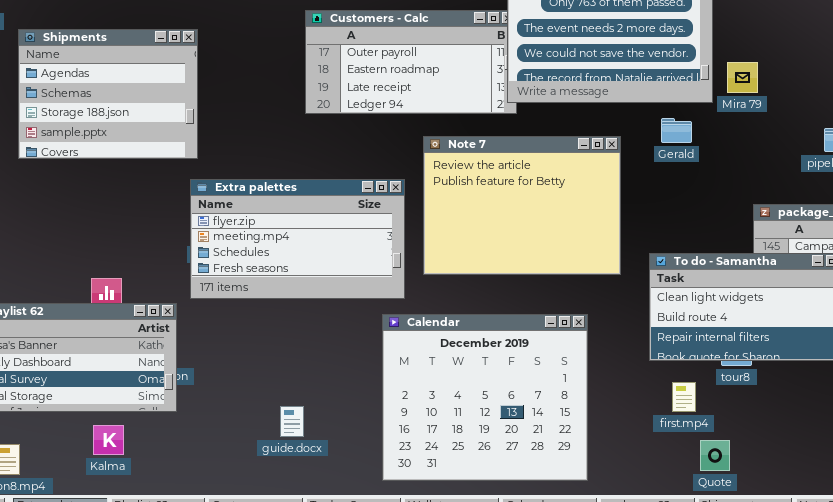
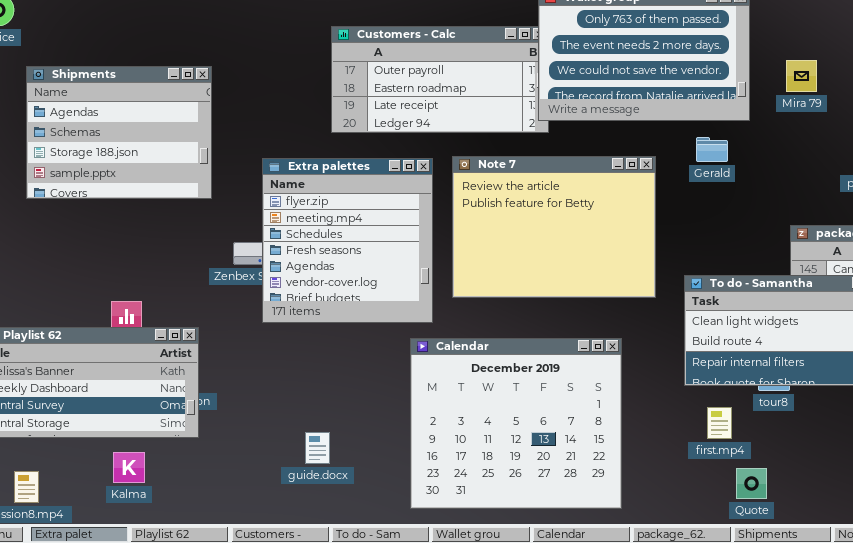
Shipments: [18,29,198,159] -> [26,66,212,199], moved
Mira 79: [727,62,758,93] -> [786,60,817,92], moved
Extra palettes: [190,179,405,299] -> [262,158,433,323], resized

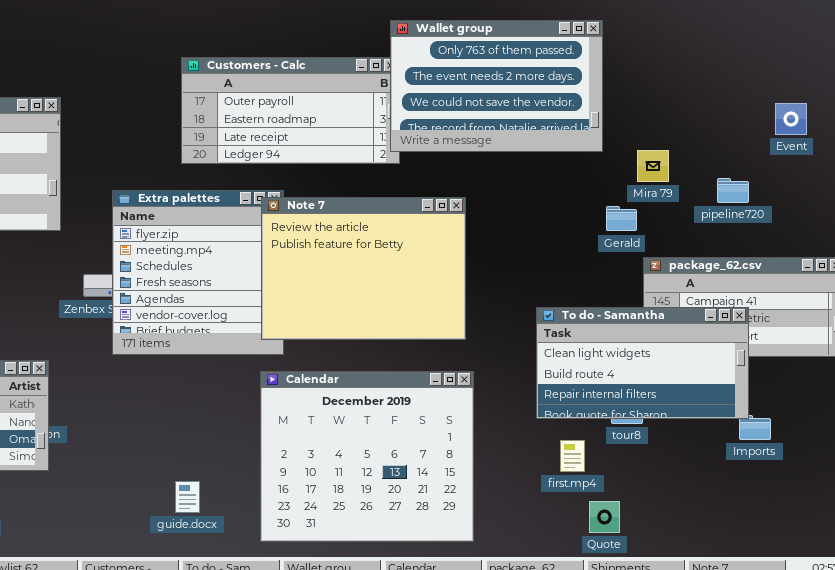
Mira 79: [786,60,817,92] -> [637,150,669,182], moved
Gerald: [696,137,728,162] -> [606,206,637,231], moved
Note 7: [452,156,656,298] -> [261,197,466,340], moved
guide.docx: [305,432,330,464] -> [175,481,200,513], moved

